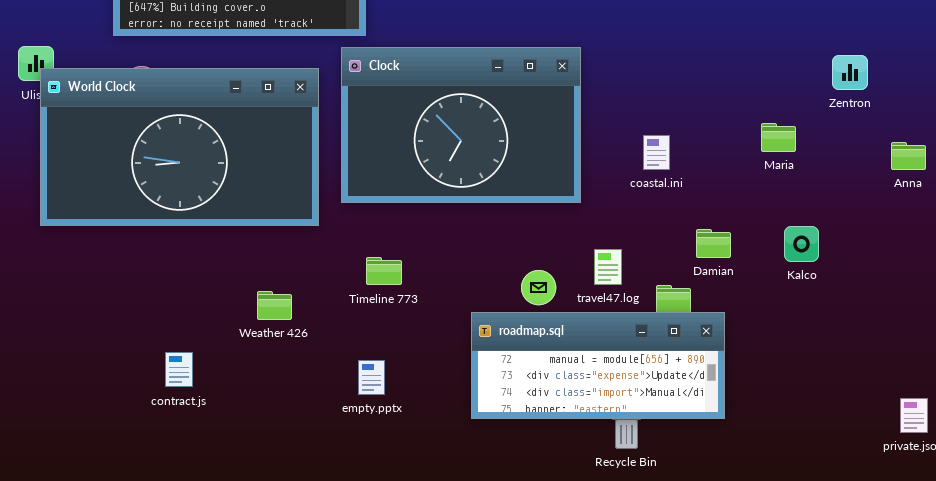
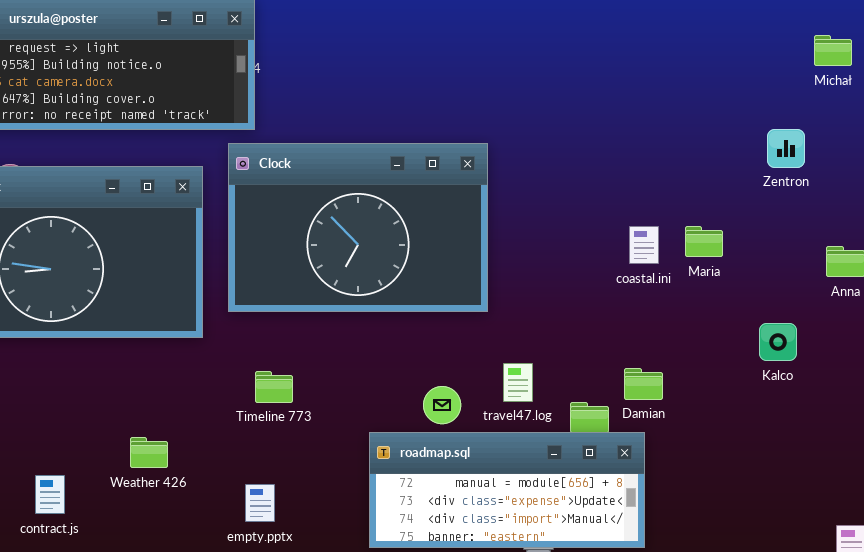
Zentron: [832,55,868,90] -> [767,129,805,168], moved
coastal.ini: [643,135,670,170] -> [629,226,659,264], moved
Kalco: [784,226,819,262] -> [759,323,797,361], moved
Damian: [696,229,731,258] -> [624,368,663,400], moved
Weather 426: [257,291,292,320] -> [130,437,168,468], moved

